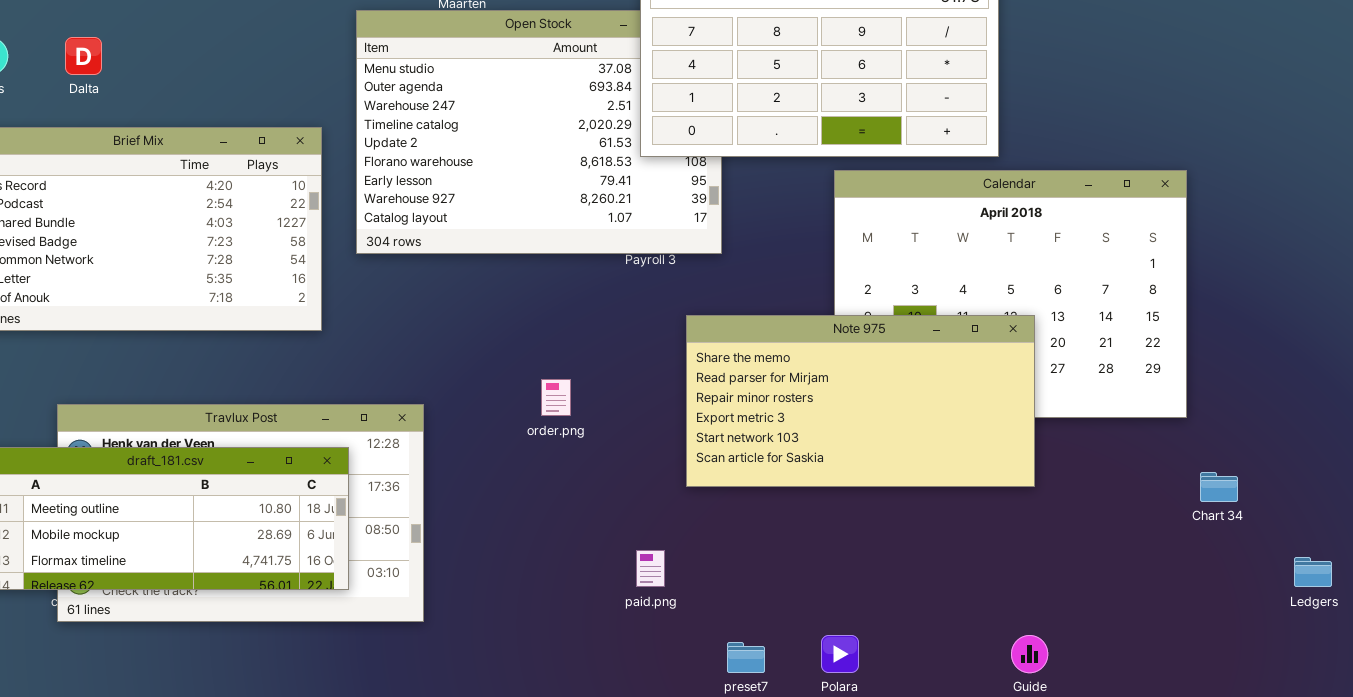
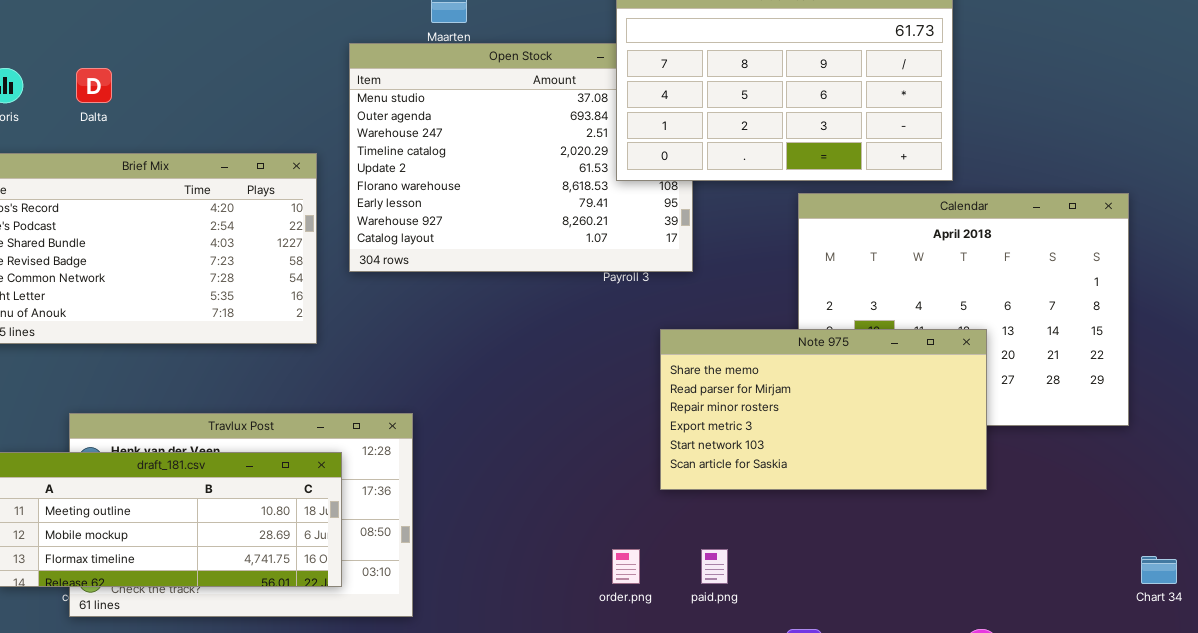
order.png: [541,379,571,416] -> [612,549,640,584], moved
Chart 34: [1200,472,1238,502] -> [1141,556,1177,584], moved
paid.png: [636,550,665,587] -> [701,549,728,584], moved

